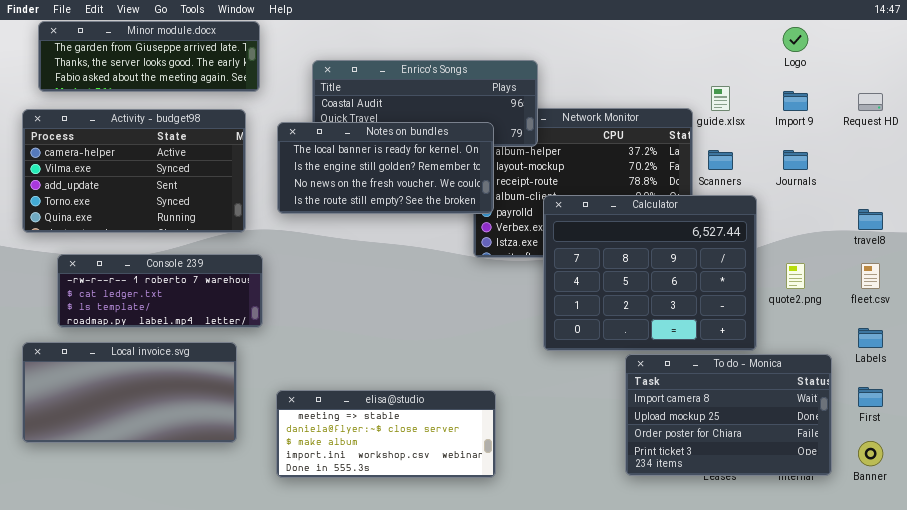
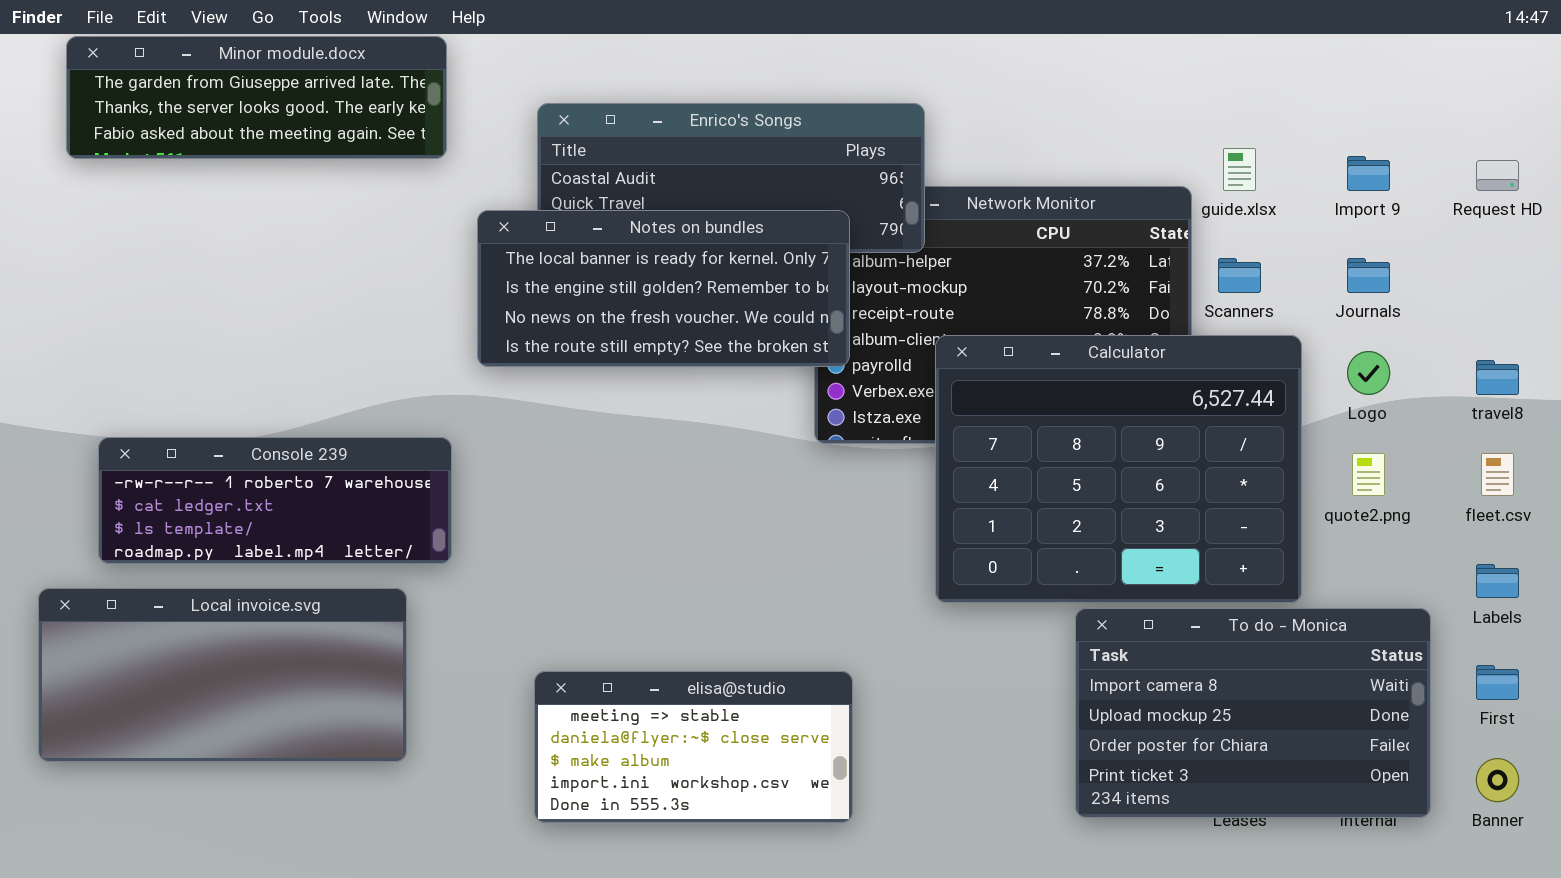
Logo: [783,27,808,52] -> [1347,351,1390,395], moved
Activity - budget98: [22,109,246,233] -> none, closed
elisa@studio: [276,390,496,478] -> [534,671,853,823], resized

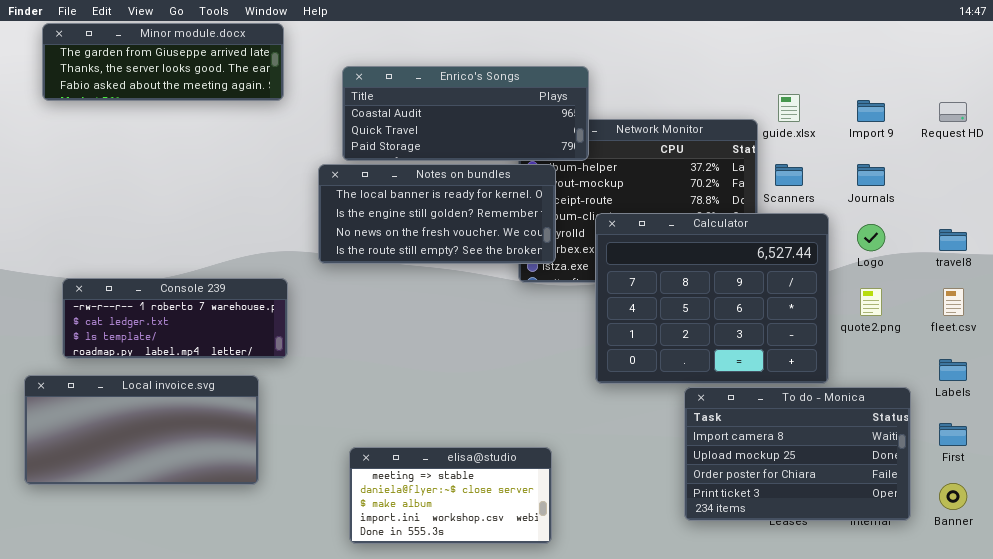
Notes on bundles: [477,210,850,367] -> [318,164,556,264], moved
elisa@studio: [534,671,853,823] -> [349,447,552,544], moved

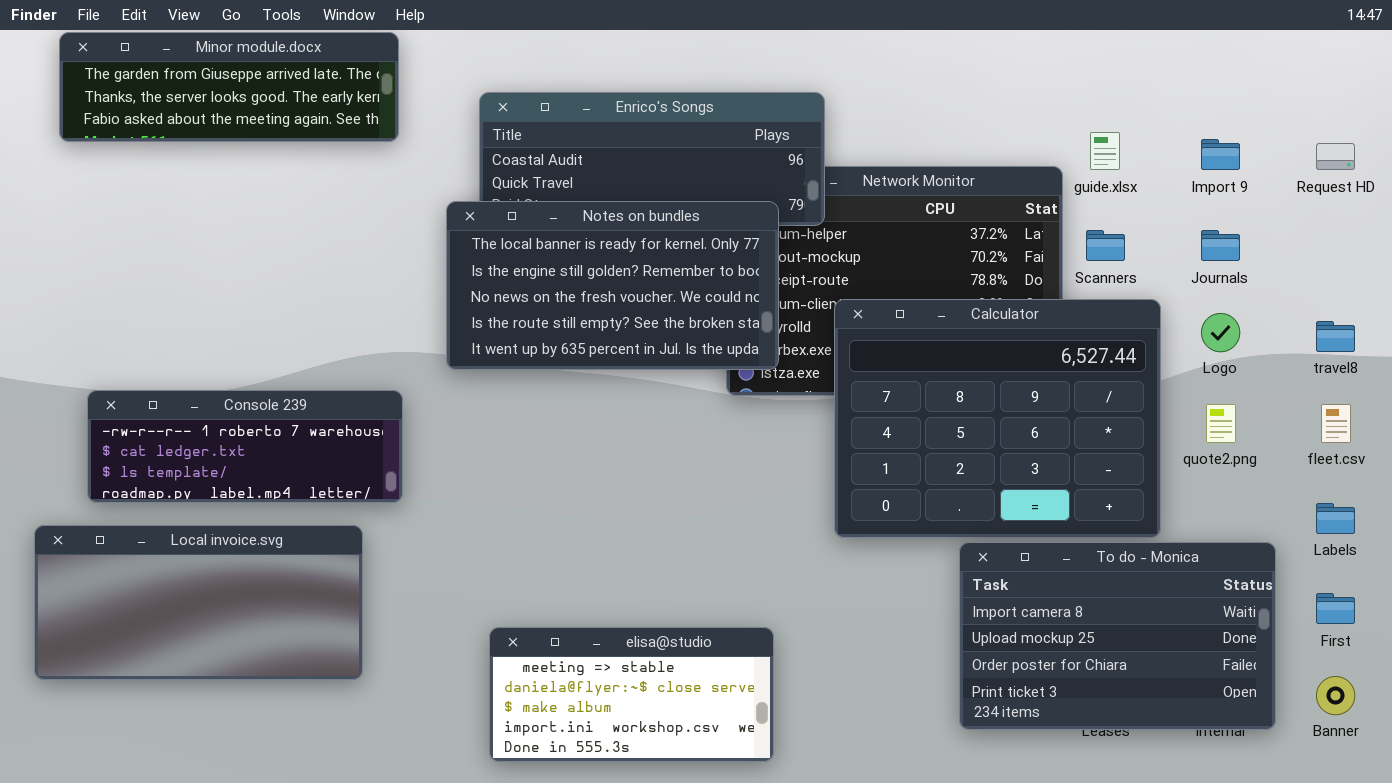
Notes on bundles: [318,164,556,264] -> [446,201,779,370], resized

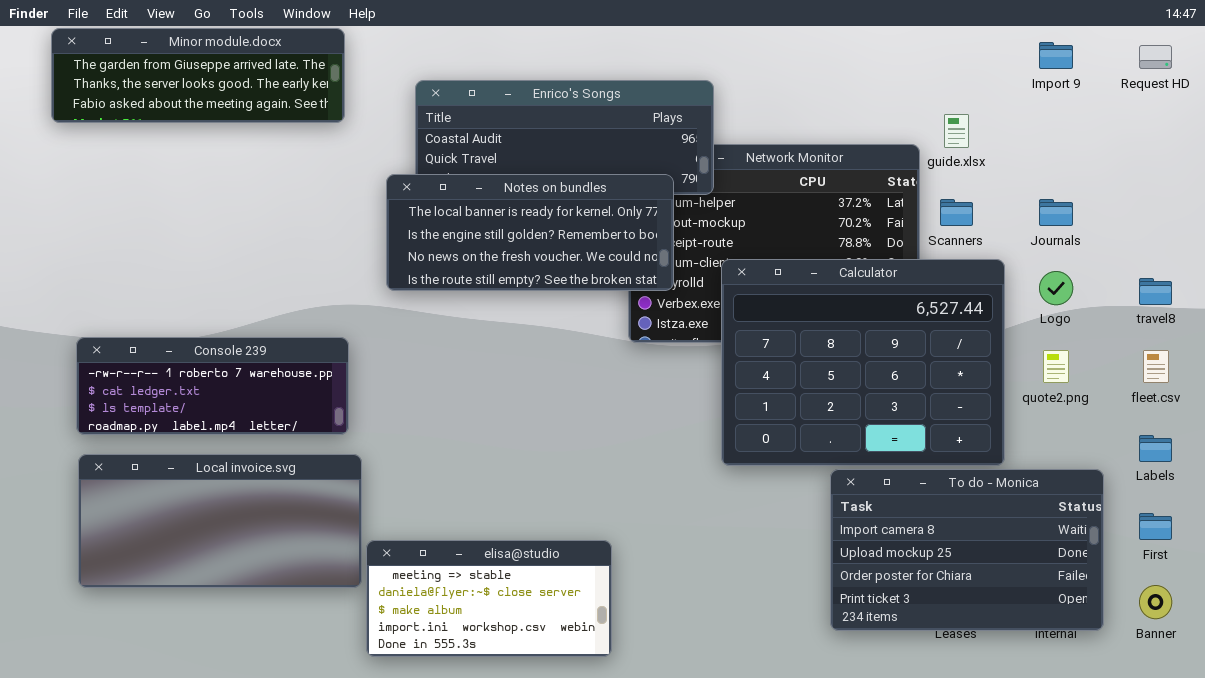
Import 9: [1201,139,1240,170] -> [1039,42,1073,69], moved
Request HD: [1316,143,1355,170] -> [1139,45,1172,69], moved
Notes on bundles: [446,201,779,370] -> [386,174,674,291], resized
Local invoice.svg: [34,525,363,680] -> [78,454,362,588], moved
elisa@studio: [489,627,774,762] -> [366,540,612,657], moved

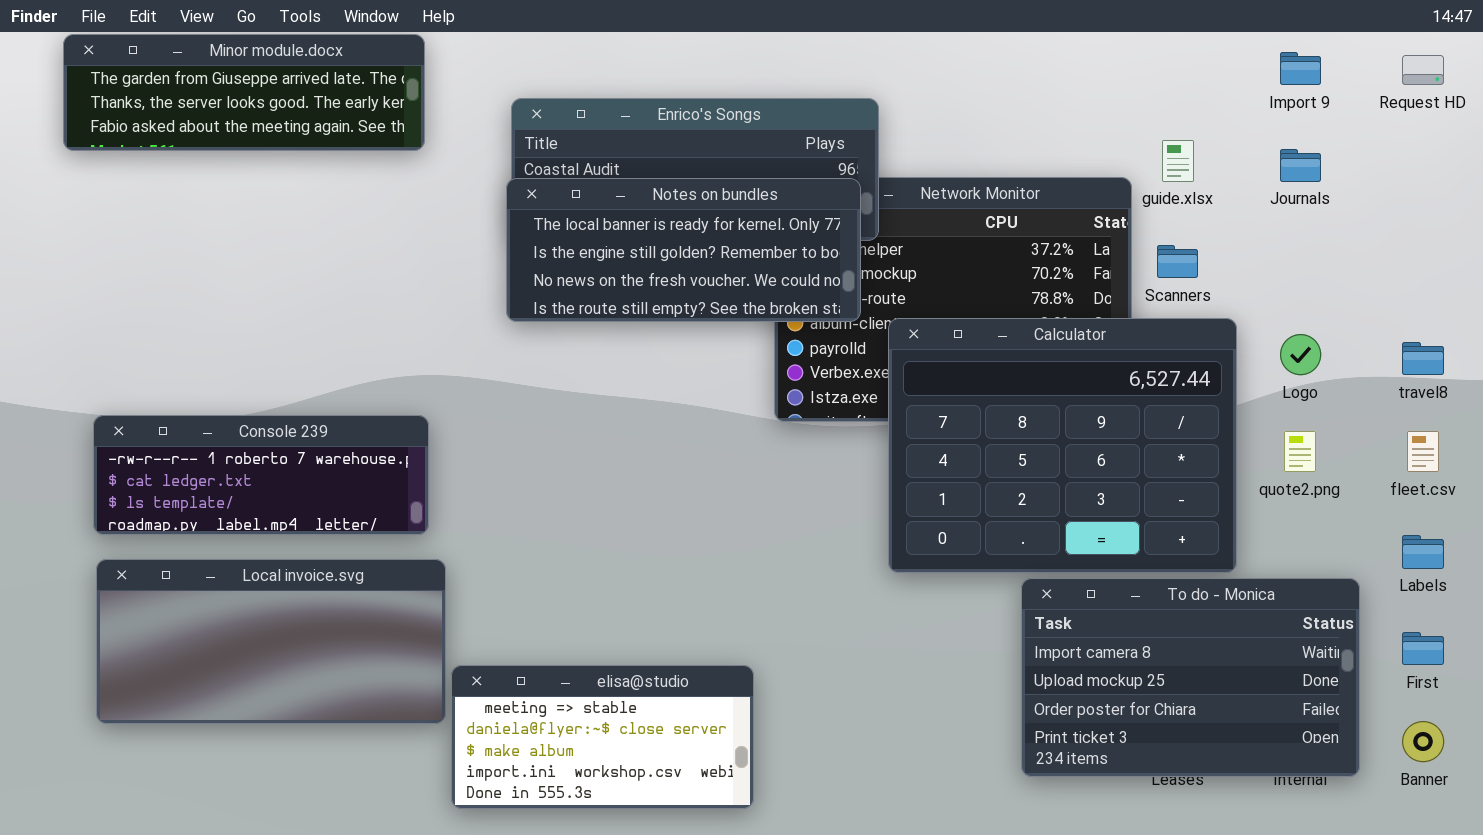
Notes on bundles: [386,174,674,291] -> [506,178,861,322], moved
Journals: [1039,199,1073,226] -> [1280,149,1321,182], moved

